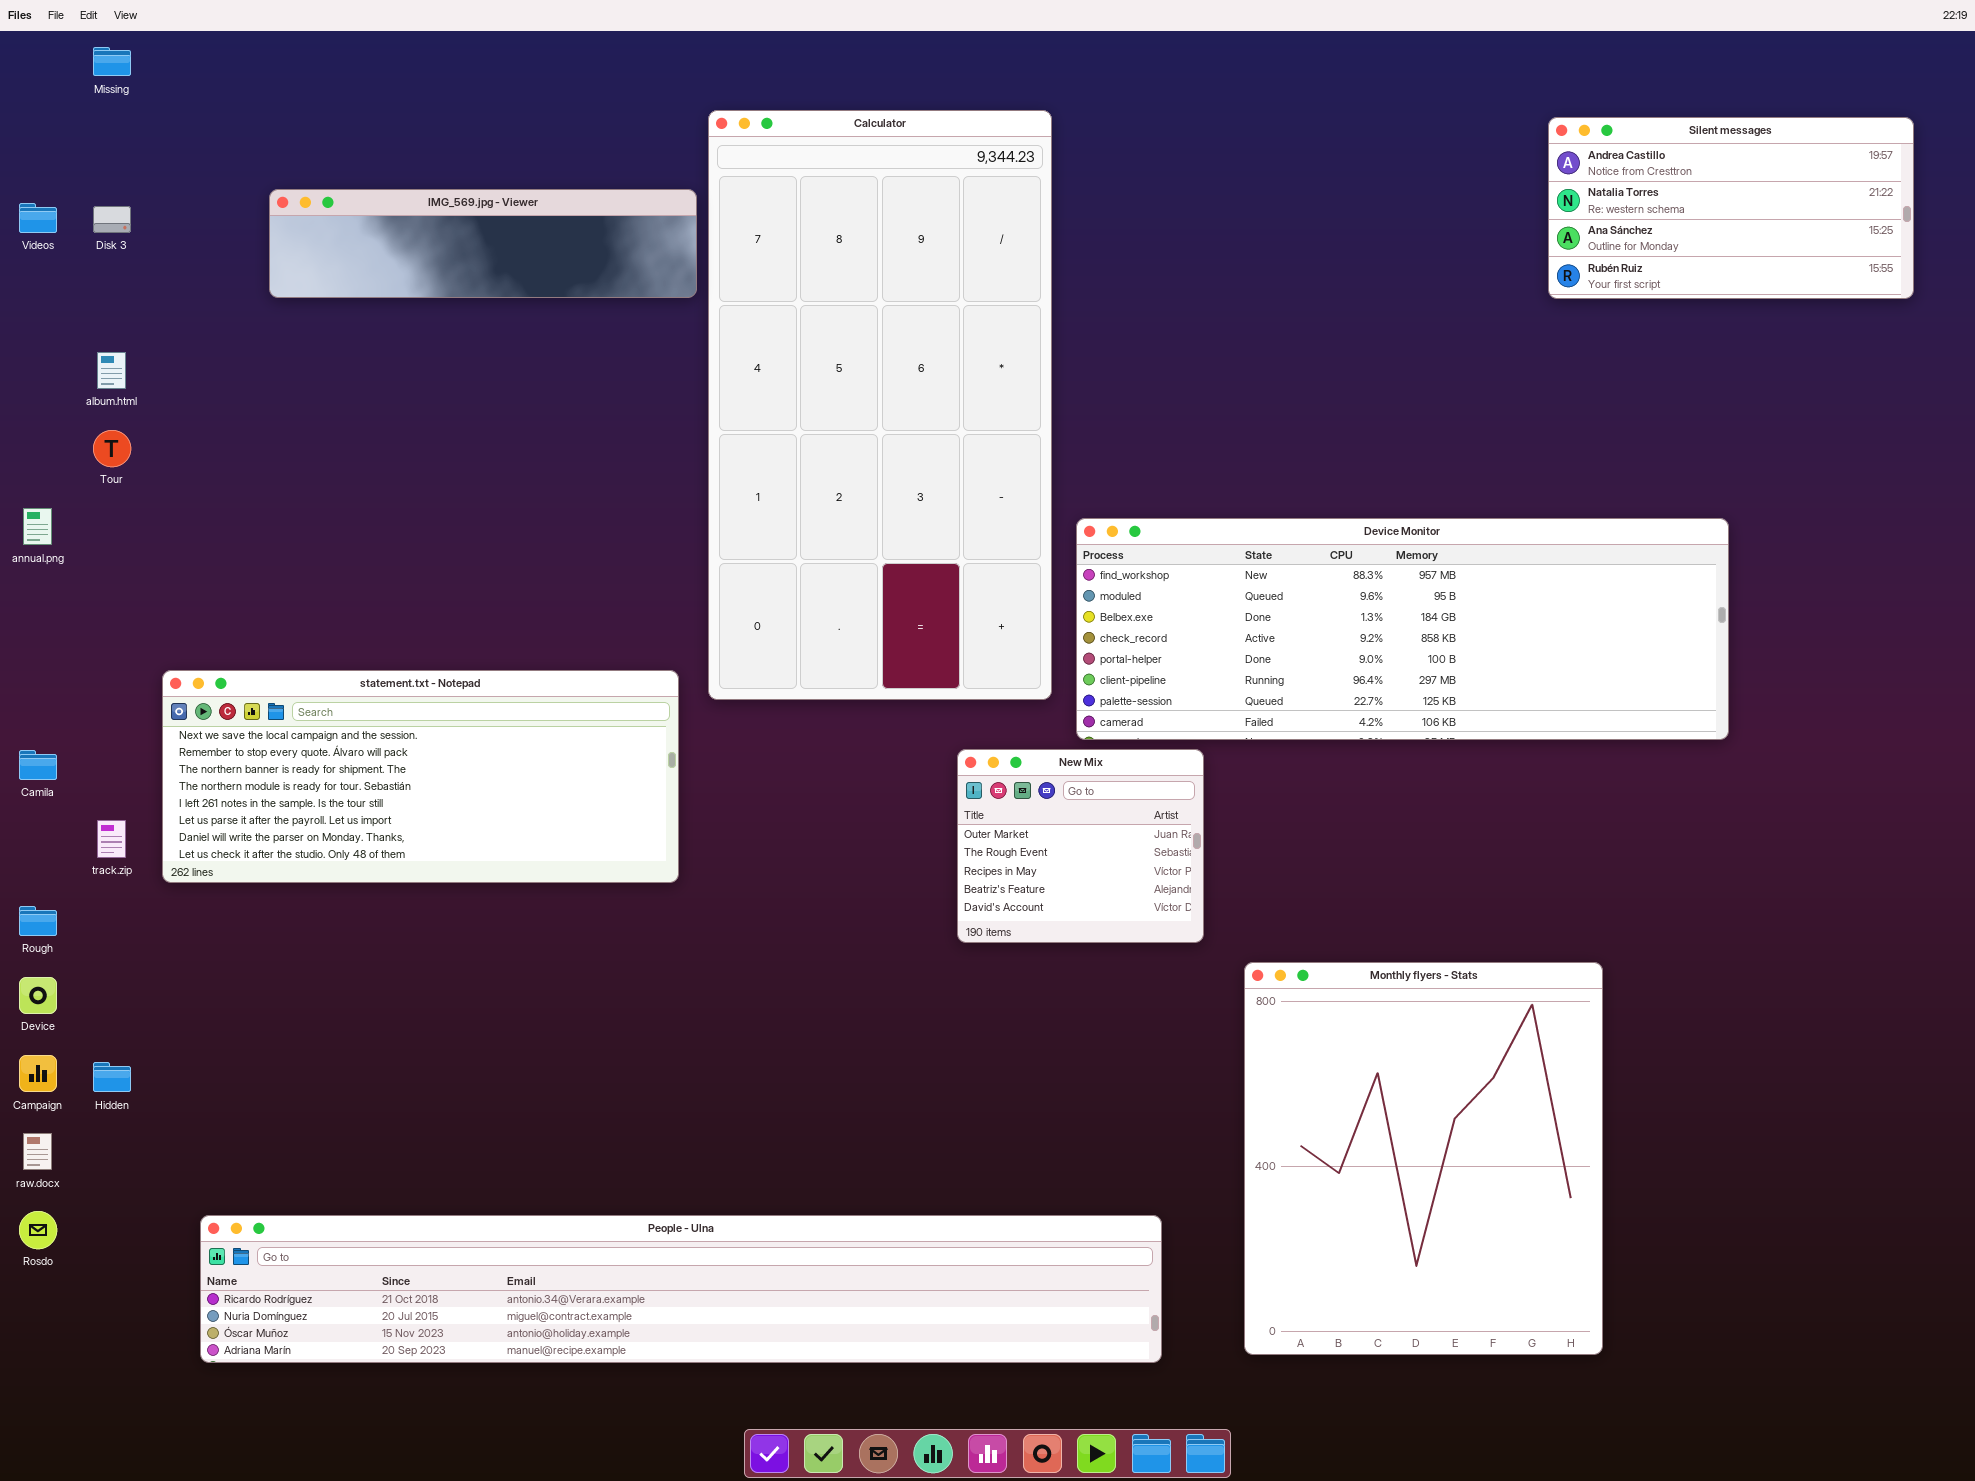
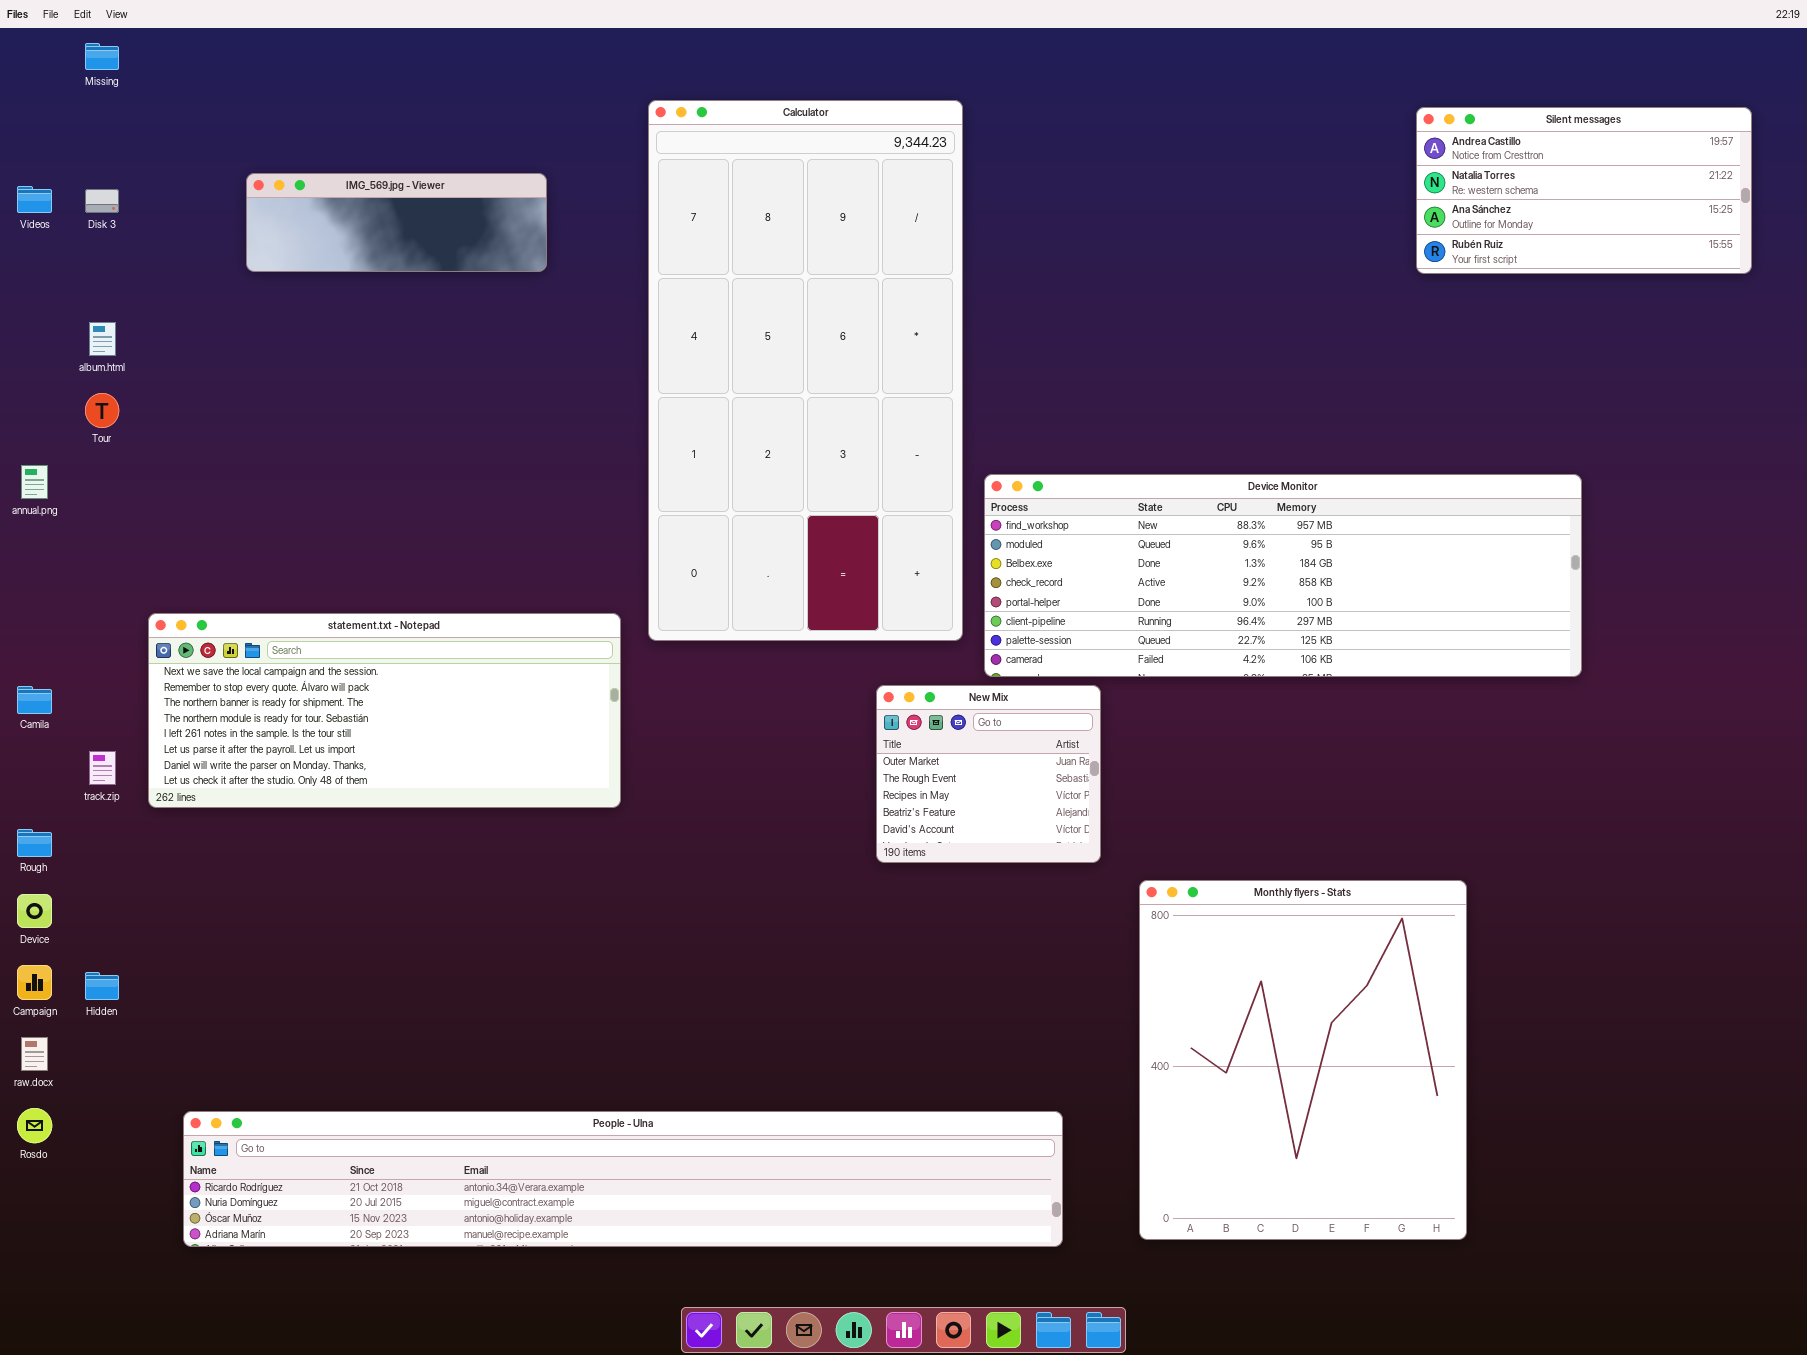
IMG_569.jpg - Viewer: [269,189,697,298] -> [246,173,547,272], resized

